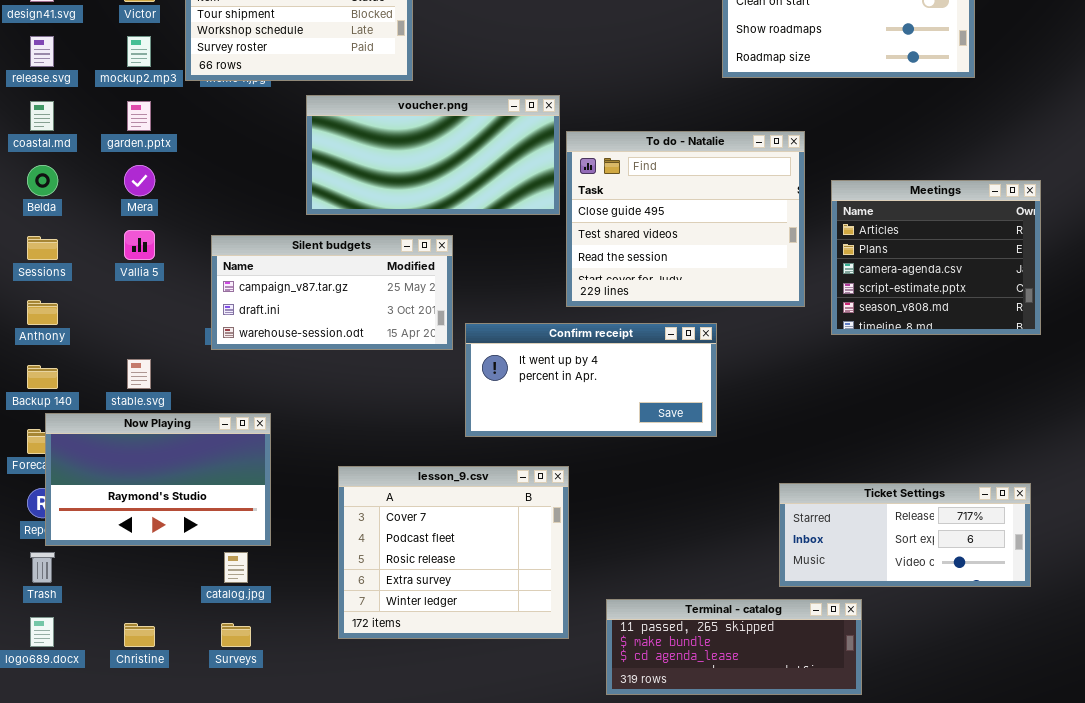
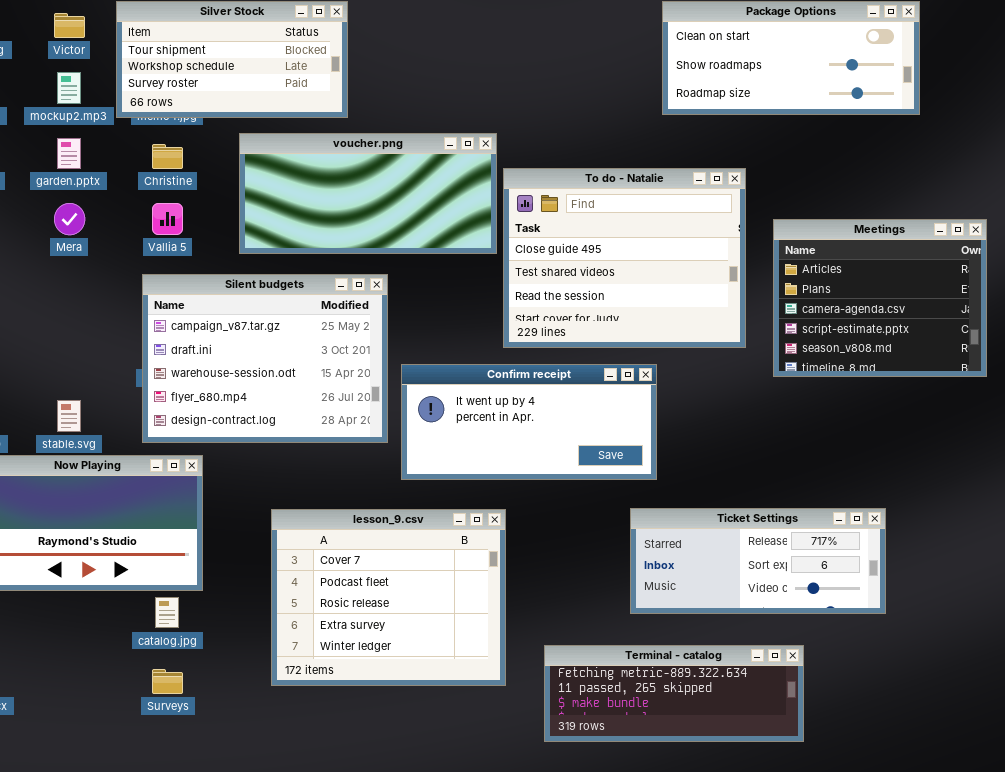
Vallia 5: [124,230,155,260] -> [152,203,183,235], moved
Silent budgets: [211,235,453,350] -> [142,274,388,443], resized
Ticket Settings: [779,483,1031,587] -> [630,508,886,614], moved
Terminal - catalog: [606,599,862,695] -> [544,645,804,742], scrolled up 1 row
Christine: [124,623,155,647] -> [152,144,183,169], moved

